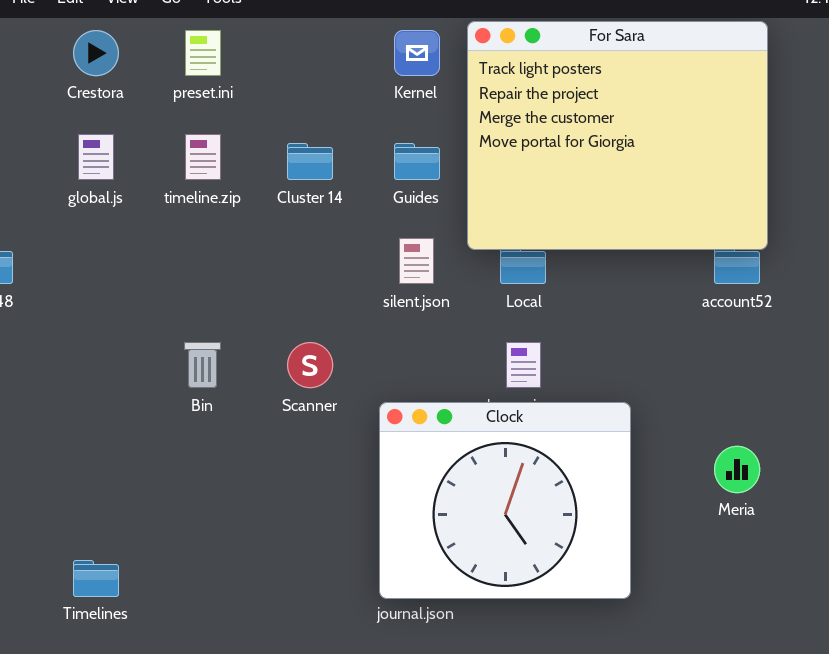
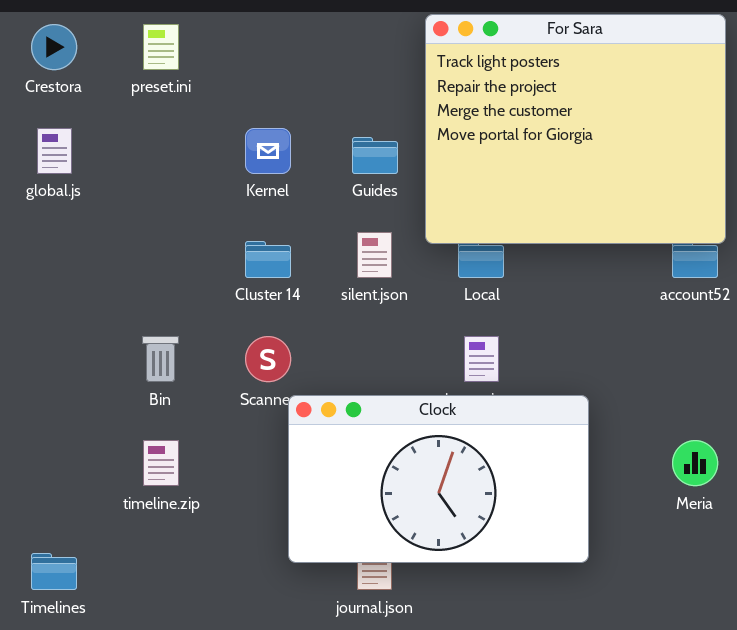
Kernel: [394,30,440,76] -> [245,128,291,174], moved
timeline.zip: [185,134,221,180] -> [143,440,179,486], moved
Cluster 14: [287,143,333,180] -> [245,241,291,278], moved
Clock: [379,402,631,599] -> [288,395,589,563], resized

